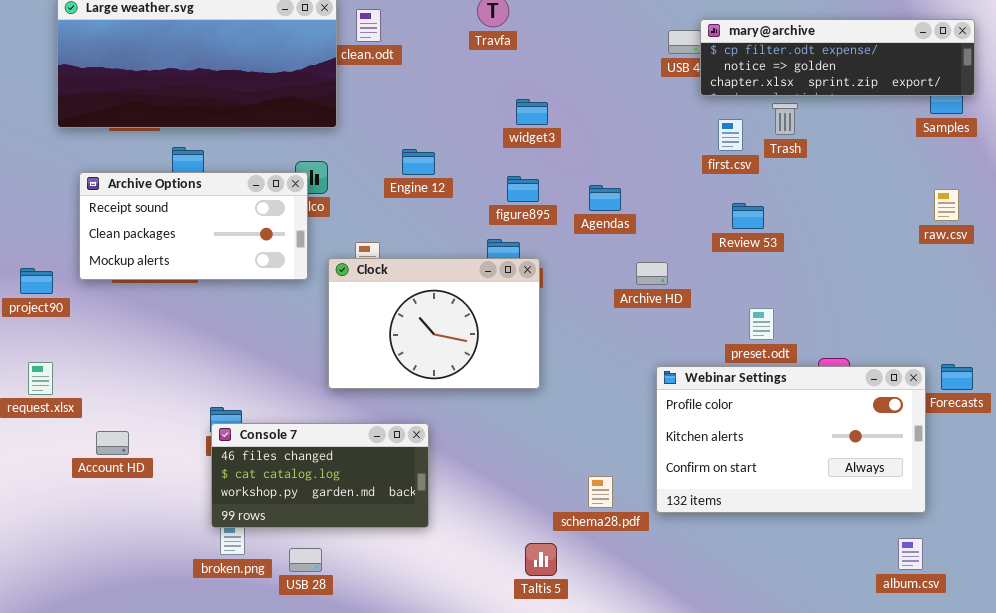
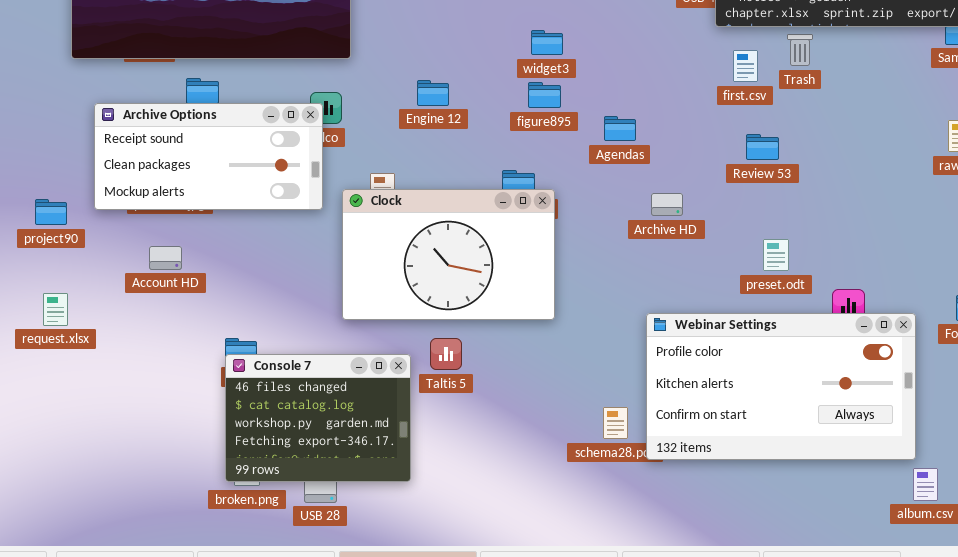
figure895: [507,176,539,202] -> [528,82,561,108], moved
Webinar Settings: [656,366,926,513] -> [646,313,916,460], moved
Console 7: [211,423,429,528] -> [225,354,411,482], resized
Account HD: [96,431,129,455] -> [149,246,182,270], moved
Taltis 5: [525,543,557,576] -> [430,338,462,370], moved

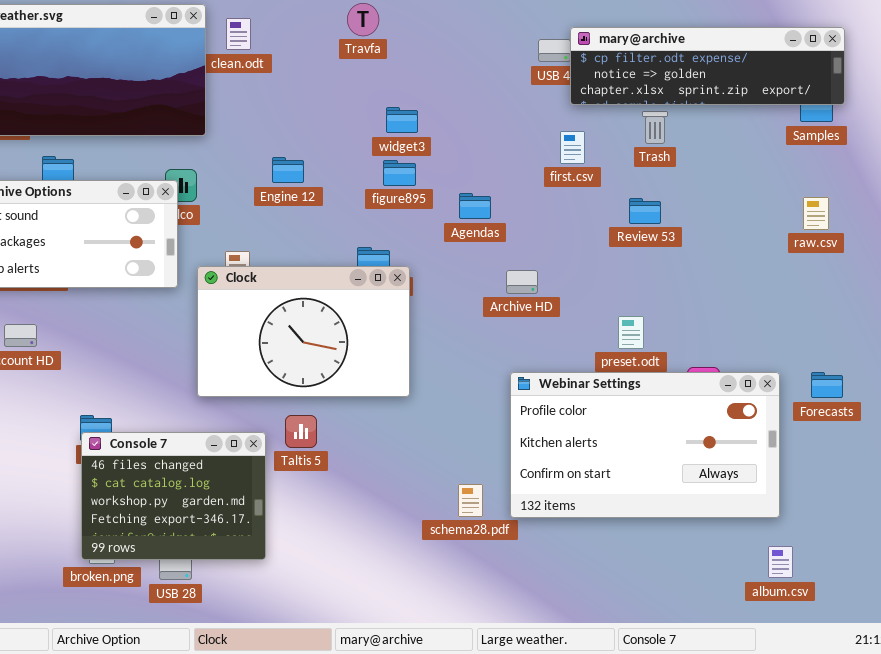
first.csv: [733,50,758,82] -> [560,131,585,164], moved
Review 53: [746,134,779,160] -> [629,198,661,224], moved
Webinar Settings: [646,313,916,460] -> [510,372,780,518], moved

